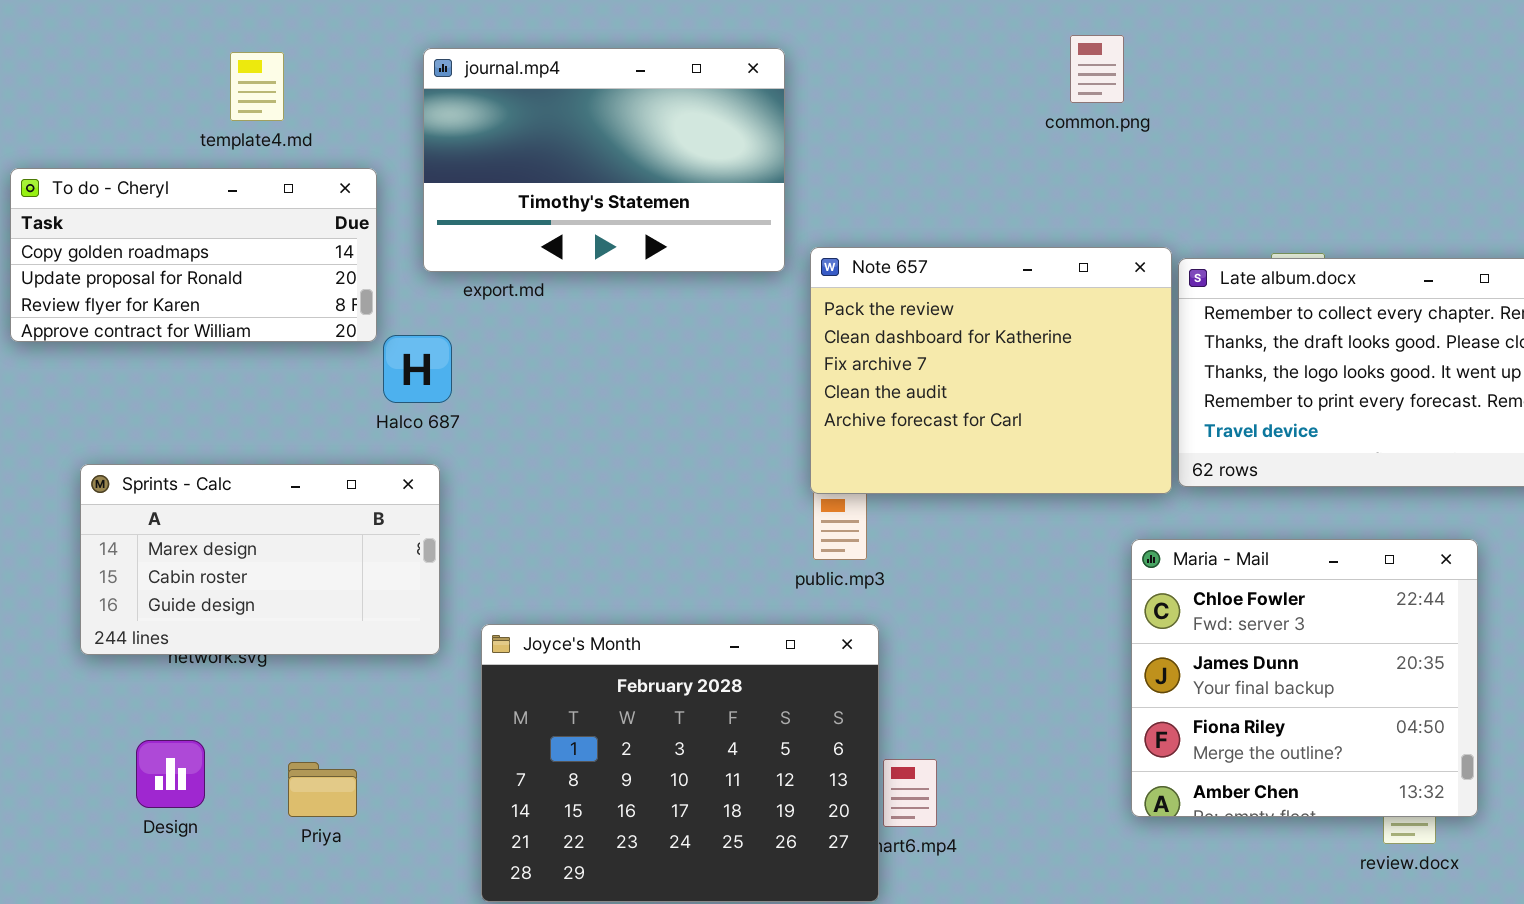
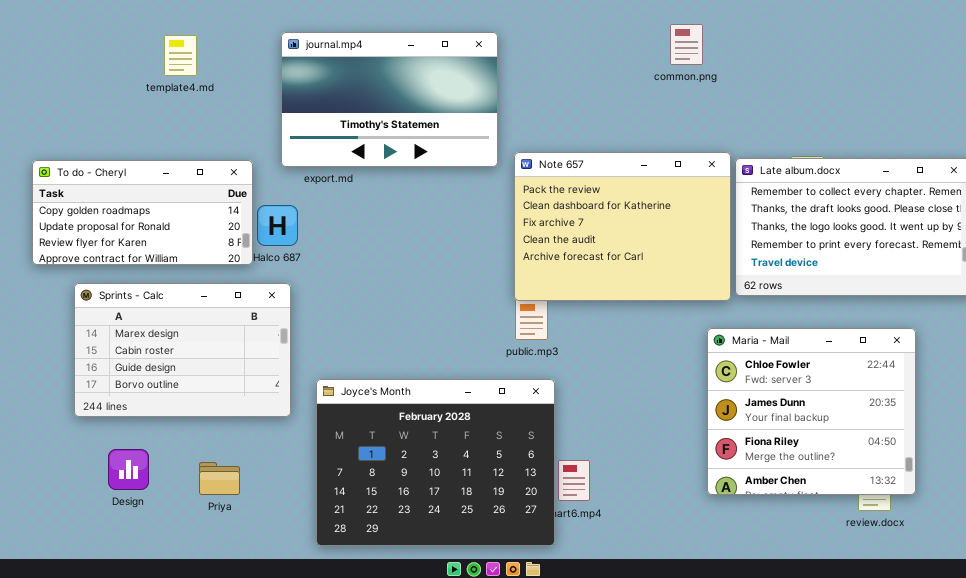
To do - Cheryl: [10,168,377,342] -> [32,160,253,265], moved
Sprints - Calc: [80,464,440,655] -> [74,283,291,417], resized

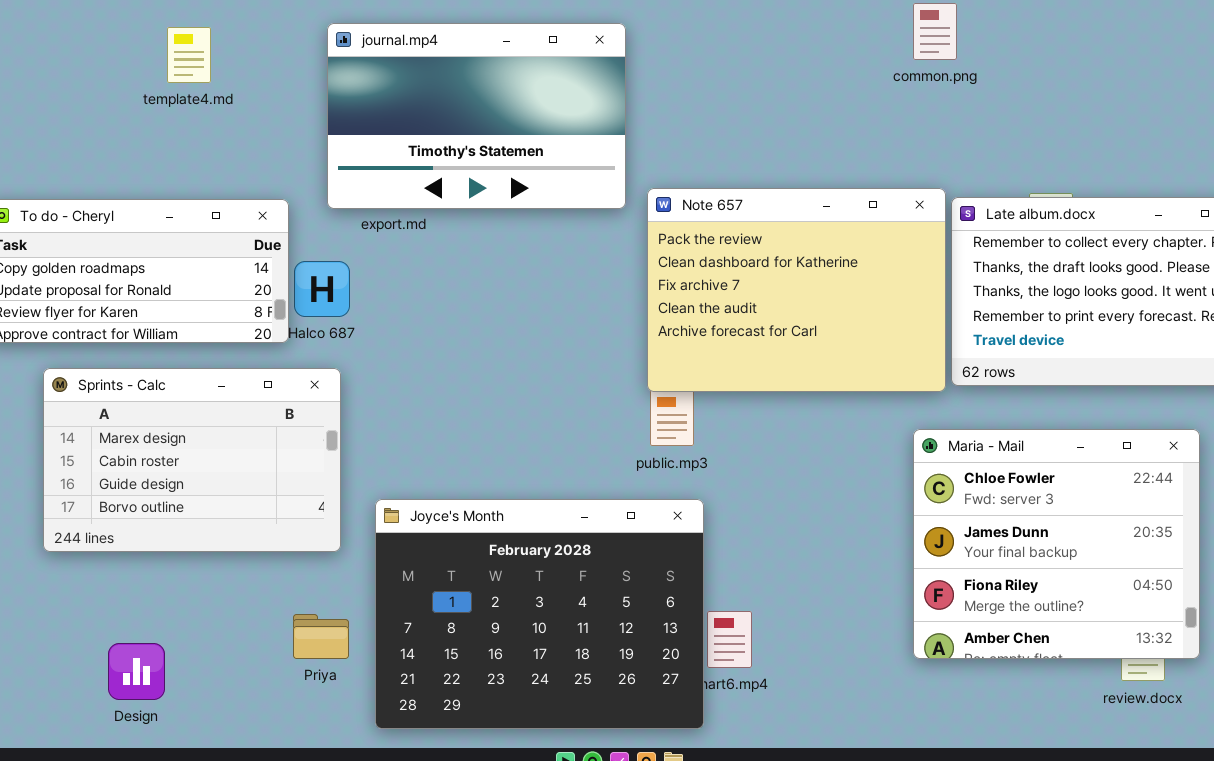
common.png: [670,24,703,65] -> [913,3,957,60], moved
Design: [108,449,149,490] -> [108,643,165,700], moved
Priya: [199,462,240,495] -> [293,614,349,659], moved

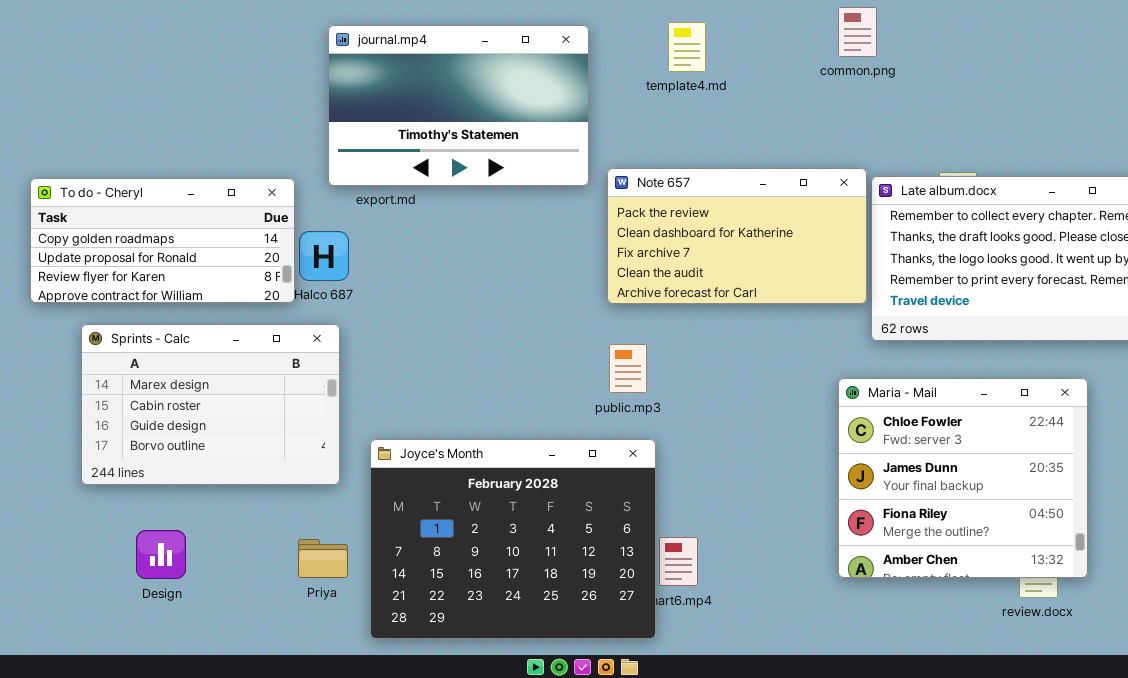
template4.md: [167,27,211,83] -> [668,22,706,72], moved
Note 657: [647,188,946,392] -> [607,168,867,304], resized
Design: [108,643,165,700] -> [136,530,186,579], moved

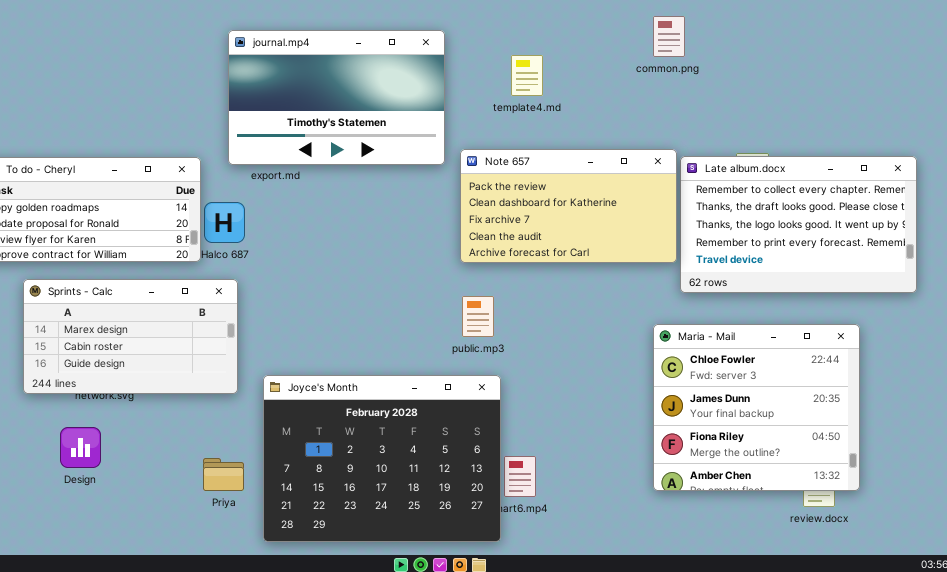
template4.md: [668,22,706,72] -> [511,55,543,96], moved
Sprints - Calc: [81,324,340,485] -> [23,279,238,394], resized
Design: [136,530,186,579] -> [60,427,101,468], moved

